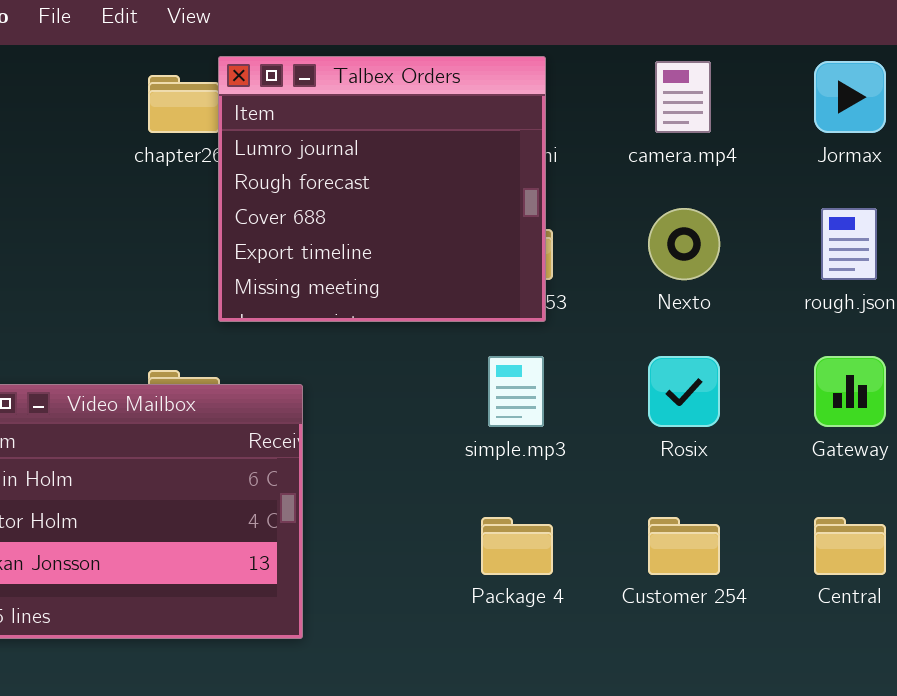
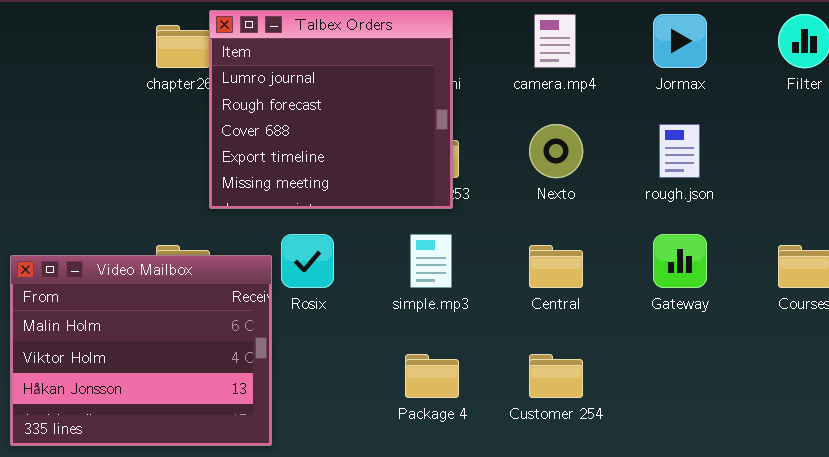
Rosix: [648,356,720,427] -> [281,234,334,288], moved
Central: [814,517,886,575] -> [529,245,583,288], moved

